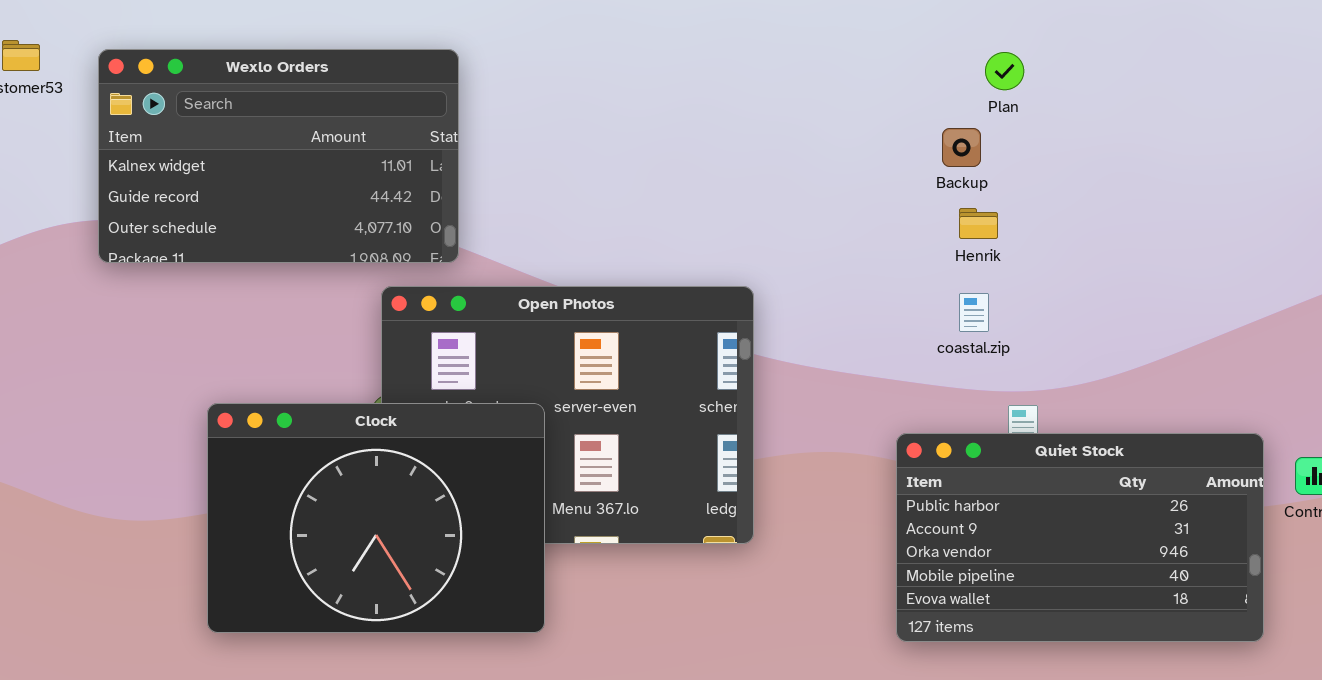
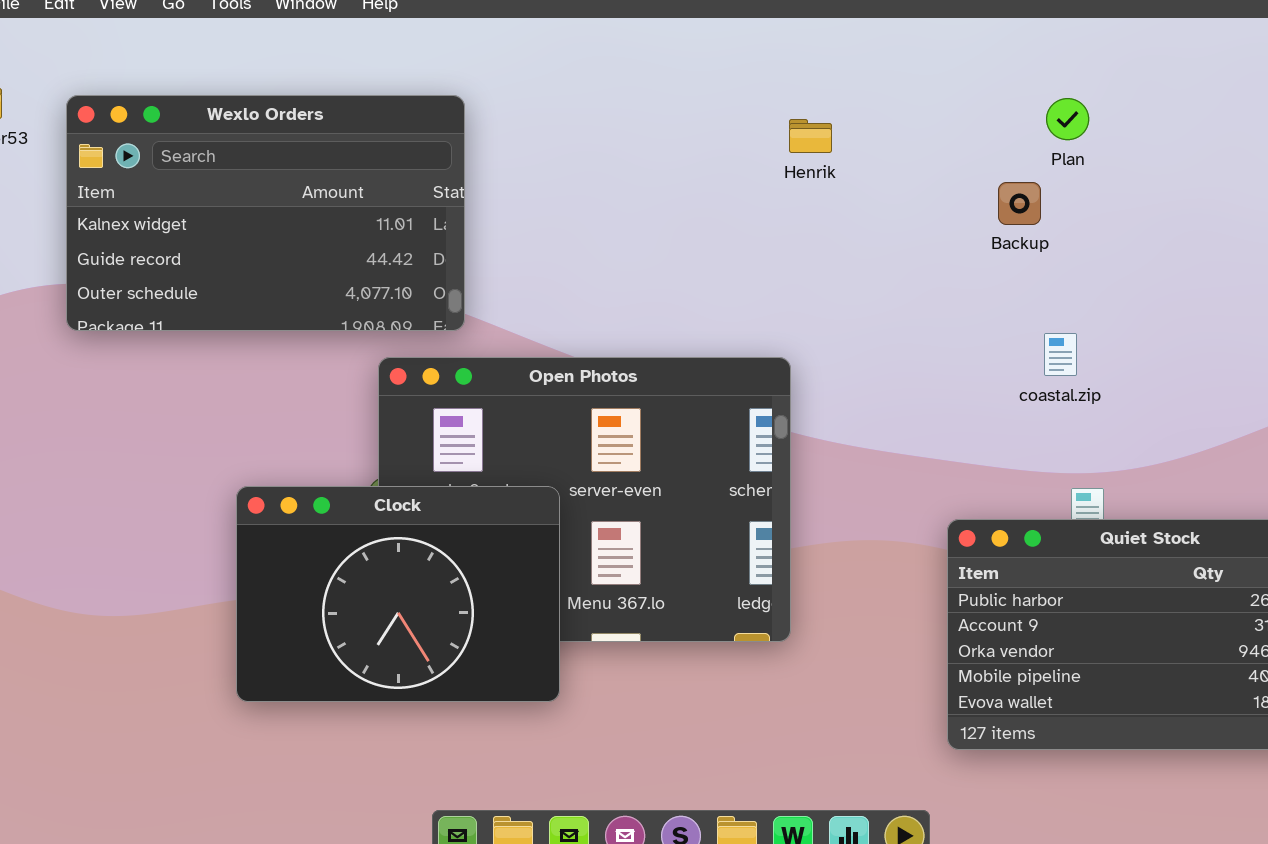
Henrik: [959,208,998,239] -> [789,119,832,153], moved
coastal.zip: [959,293,989,332] -> [1044,333,1077,376], moved
Clock: [207,403,545,633] -> [236,486,560,702], resized

